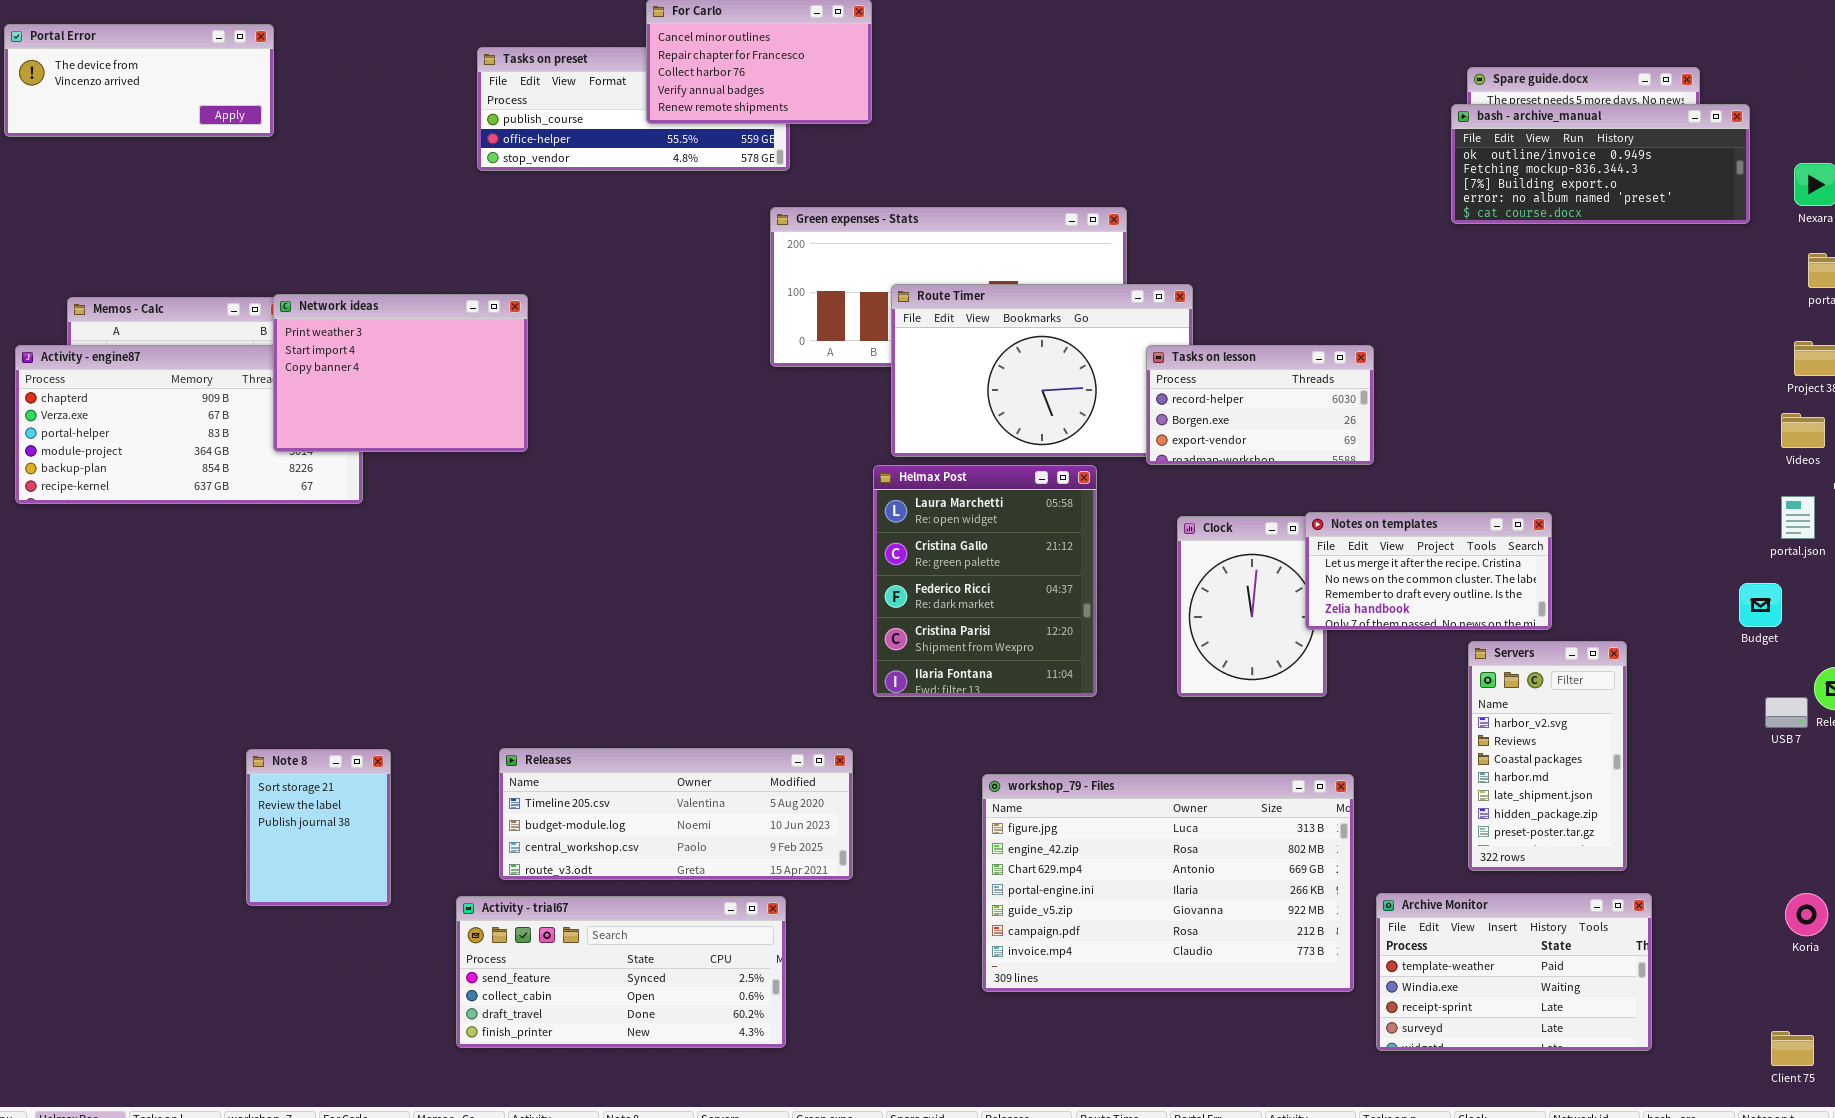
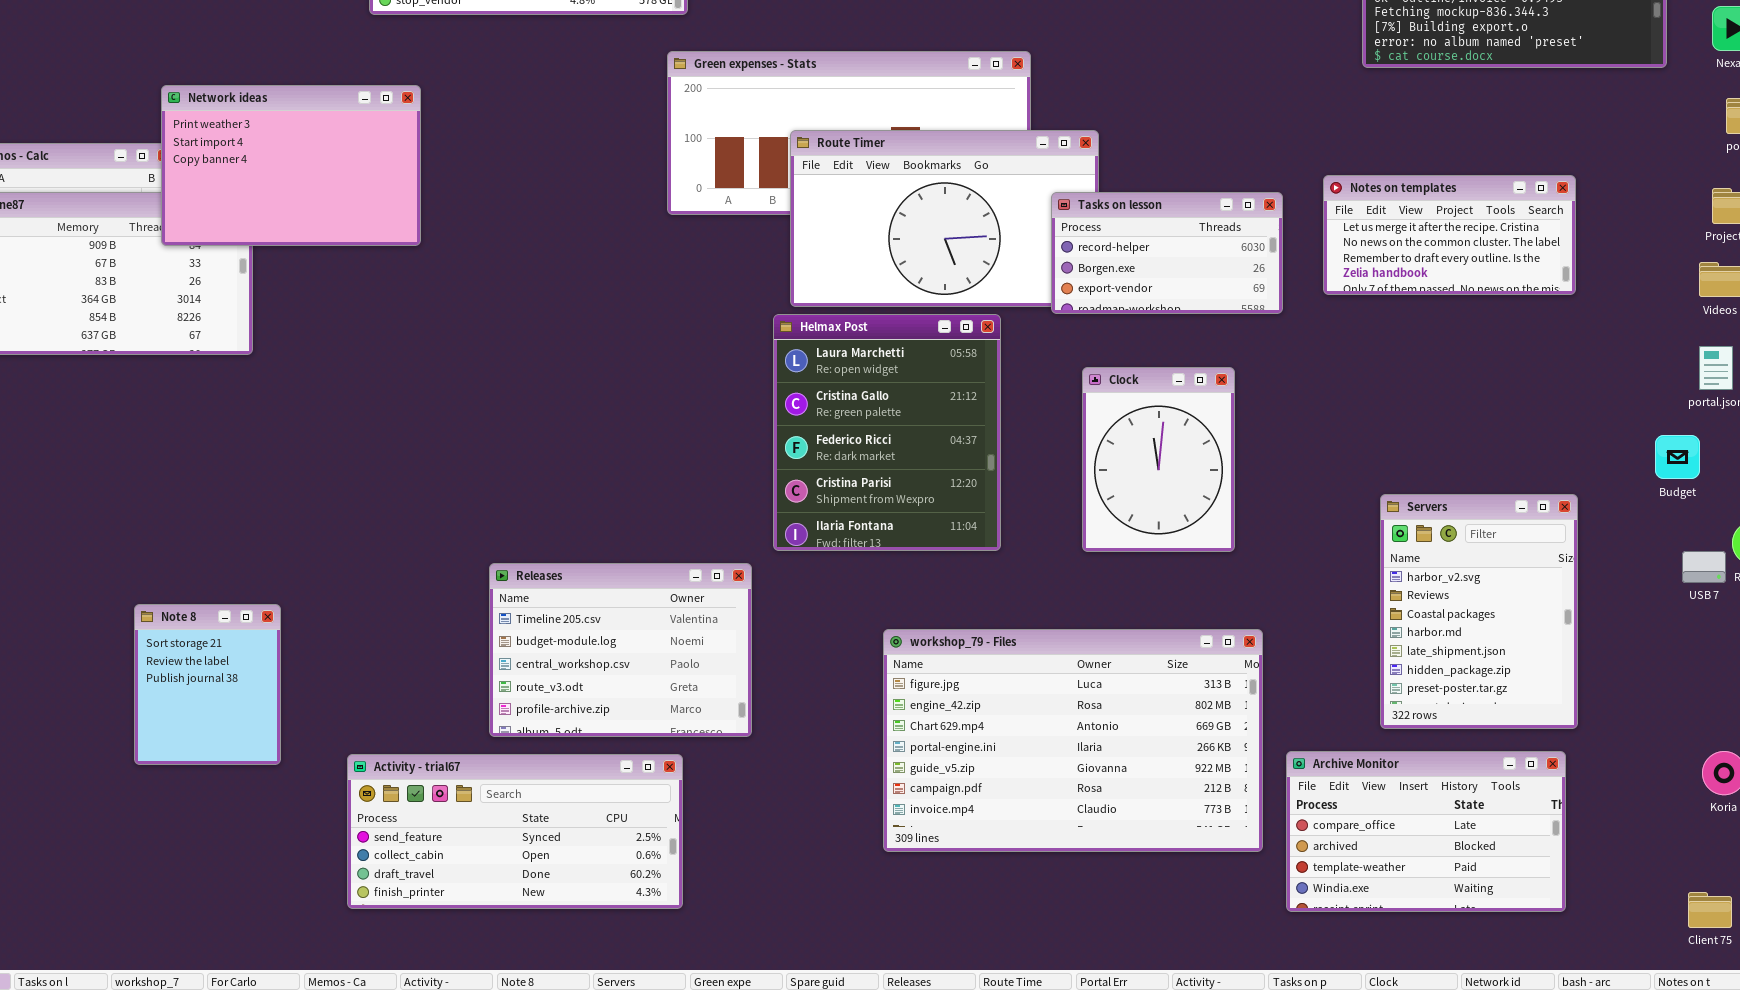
Network ideas: [273,294,528,452] -> [161,85,421,246], moved
Notes on templates: [1305,512,1552,630] -> [1323,175,1576,295], moved
Servers: [1468,641,1627,871] -> [1380,494,1578,729], resized
Releases: [499,748,853,880] -> [489,563,752,737], resized
Archive Monitor: [1376,893,1652,1051] -> [1286,751,1566,912], scrolled up 2 rows

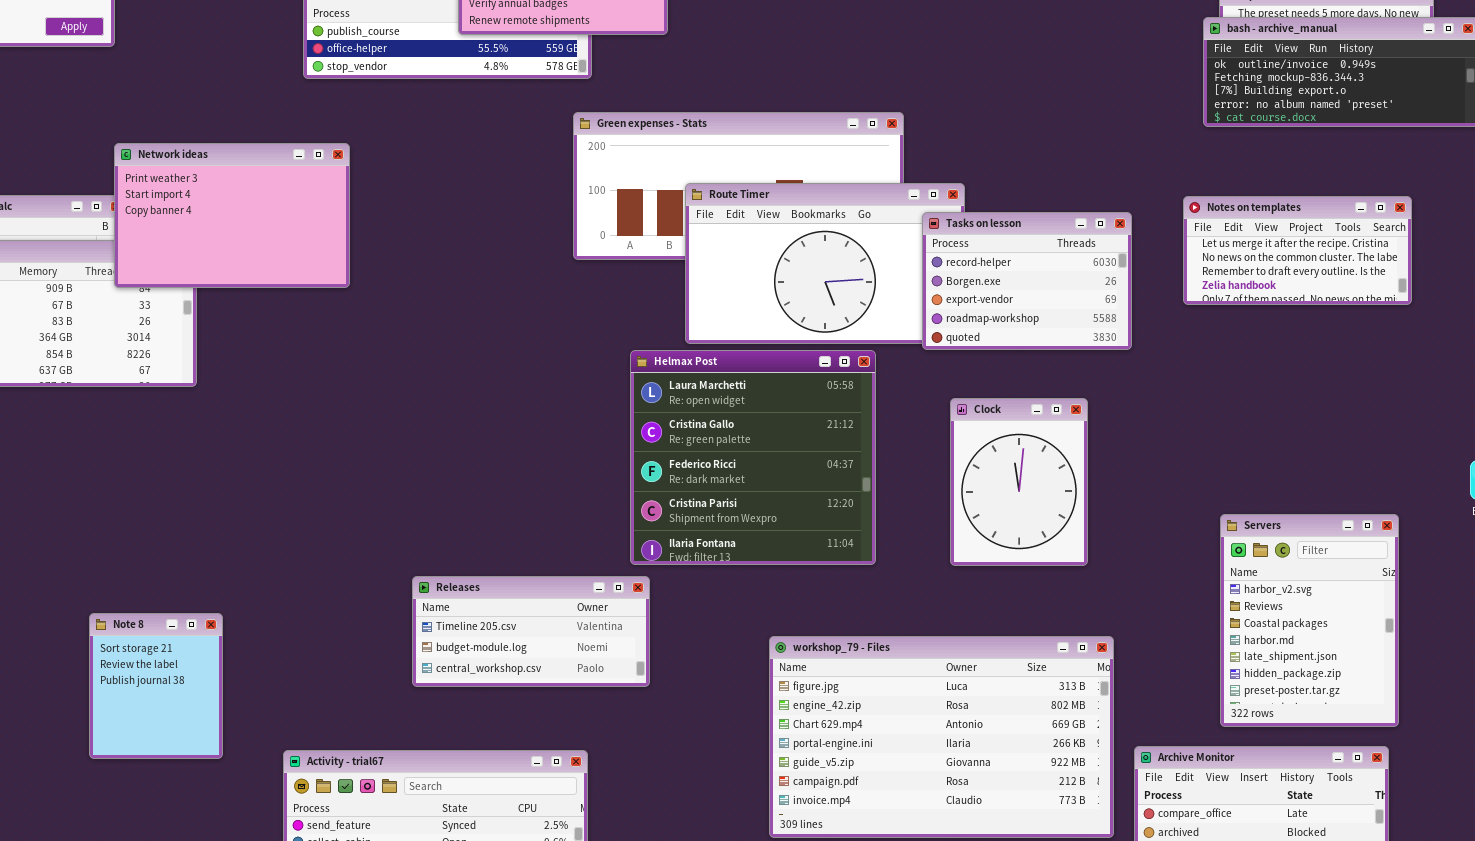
Notes on templates: [1323,175,1576,295] -> [1183,196,1412,305], moved
Tasks on lesson: [1051,192,1283,314] -> [922,212,1132,350], resized
Helmax Post: [773,314,1001,551] -> [630,350,876,565], resized
Releases: [489,563,752,737] -> [412,576,650,687], resized

